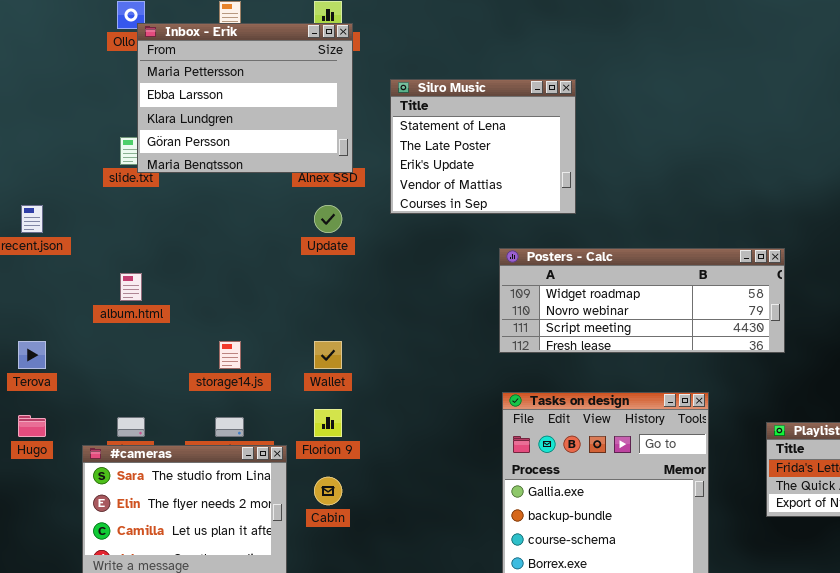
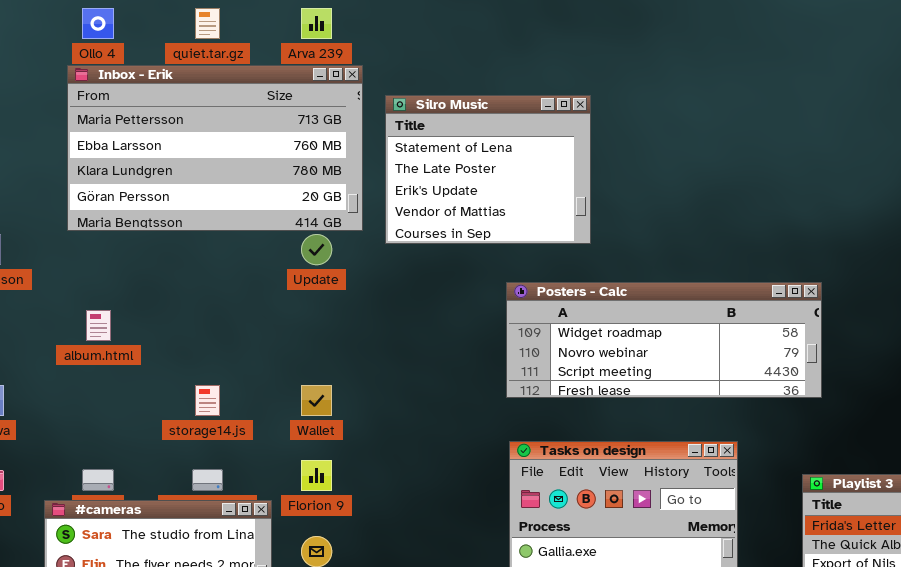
Inbox - Erik: [137,23,353,173] -> [67,65,363,231], moved, resized

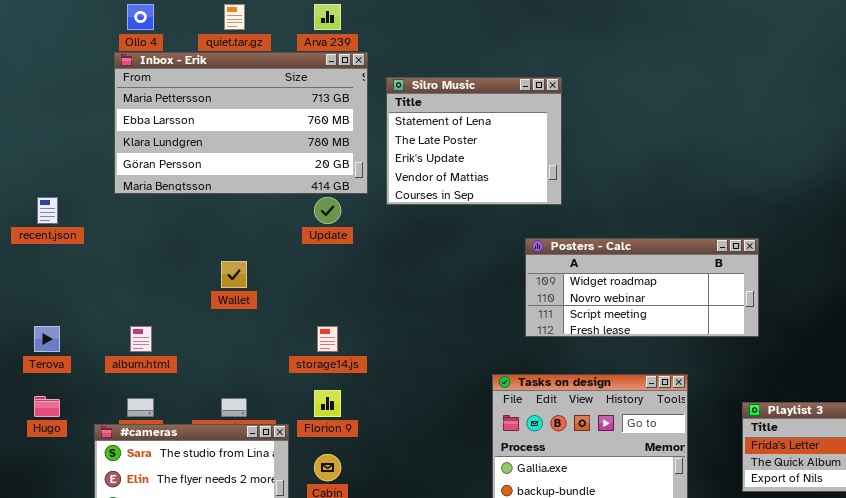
Posters - Calc: [506,282,822,398] -> [525,238,759,337], resized
album.html: [86,310,111,341] -> [130,326,152,352], moved
storage14.js: [195,385,220,416] -> [317,326,338,352], moved
Wallet: [301,385,332,416] -> [221,261,247,288], moved

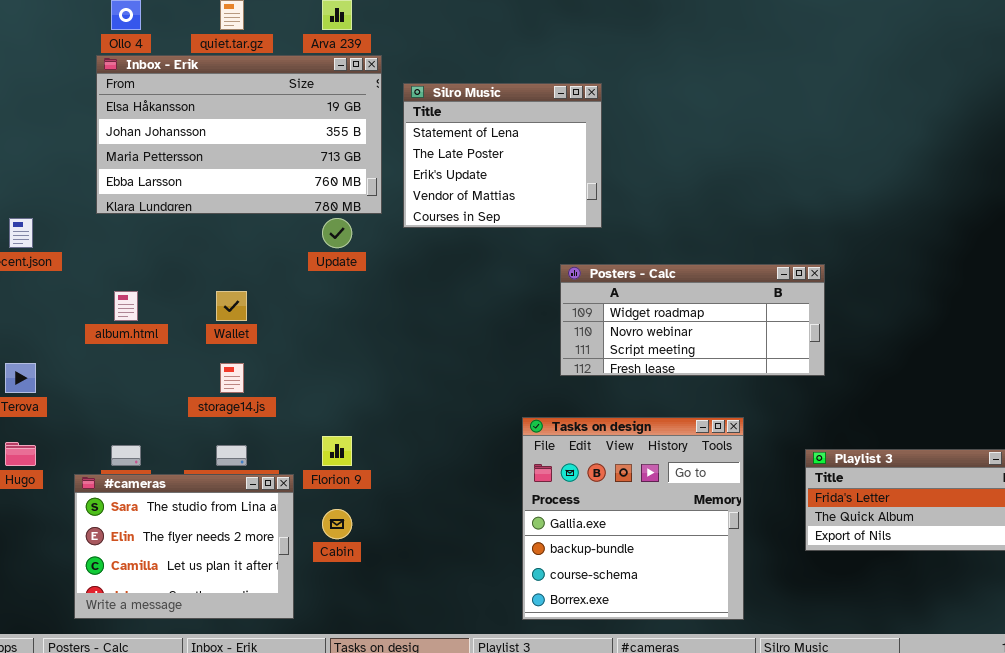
Inbox - Erik: [114,52,368,194] -> [96,55,382,214], scrolled up 2 rows
album.html: [130,326,152,352] -> [114,291,138,321], moved
storage14.js: [317,326,338,352] -> [220,363,244,393], moved

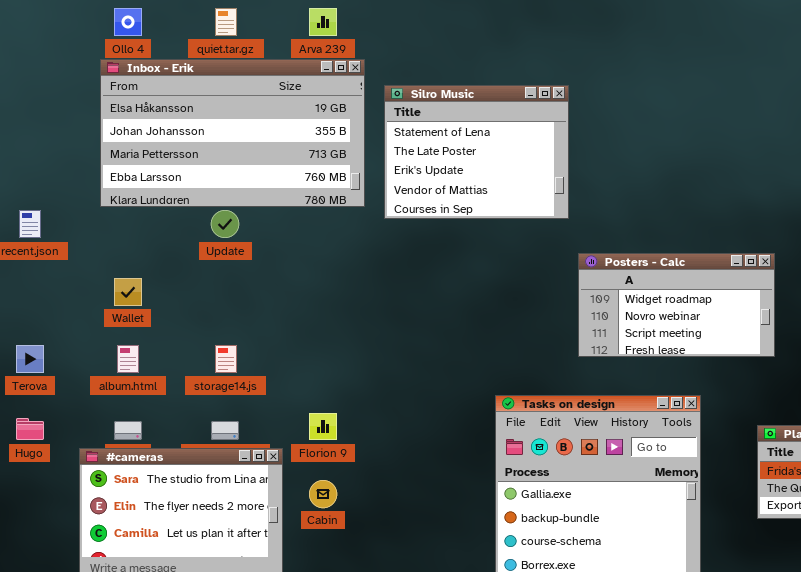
Update: [322,218,352,248] -> [211,210,239,238], moved
Posters - Calc: [560,264,825,376] -> [578,253,775,357], resized
album.html: [114,291,138,321] -> [117,345,139,373], moved
Wallet: [216,291,247,321] -> [114,278,142,306], moved

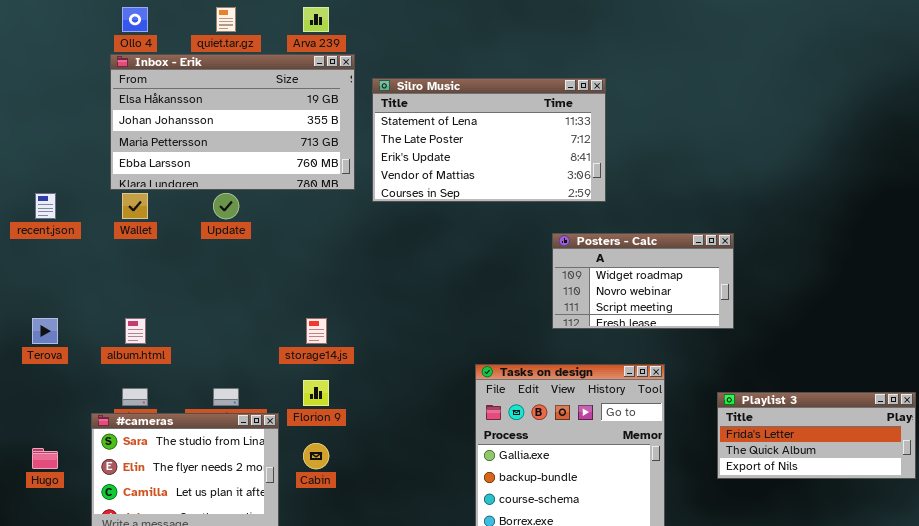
Silro Music: [384,85,569,219] -> [372,78,606,202], resized
Wallet: [114,278,142,306] -> [122,193,148,219], moved
storage14.js: [215,345,237,373] -> [306,318,327,344], moved
Hugo: [16,418,44,440] -> [32,448,58,469], moved

